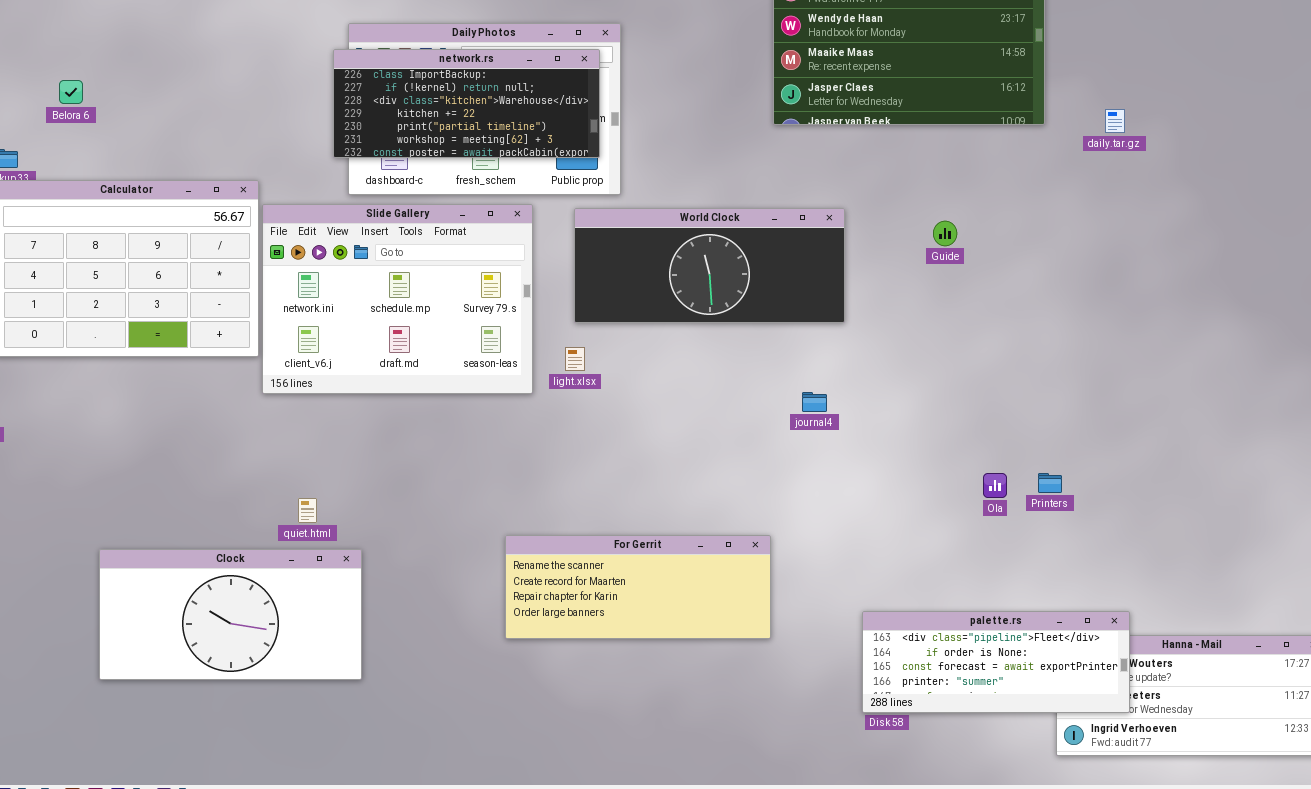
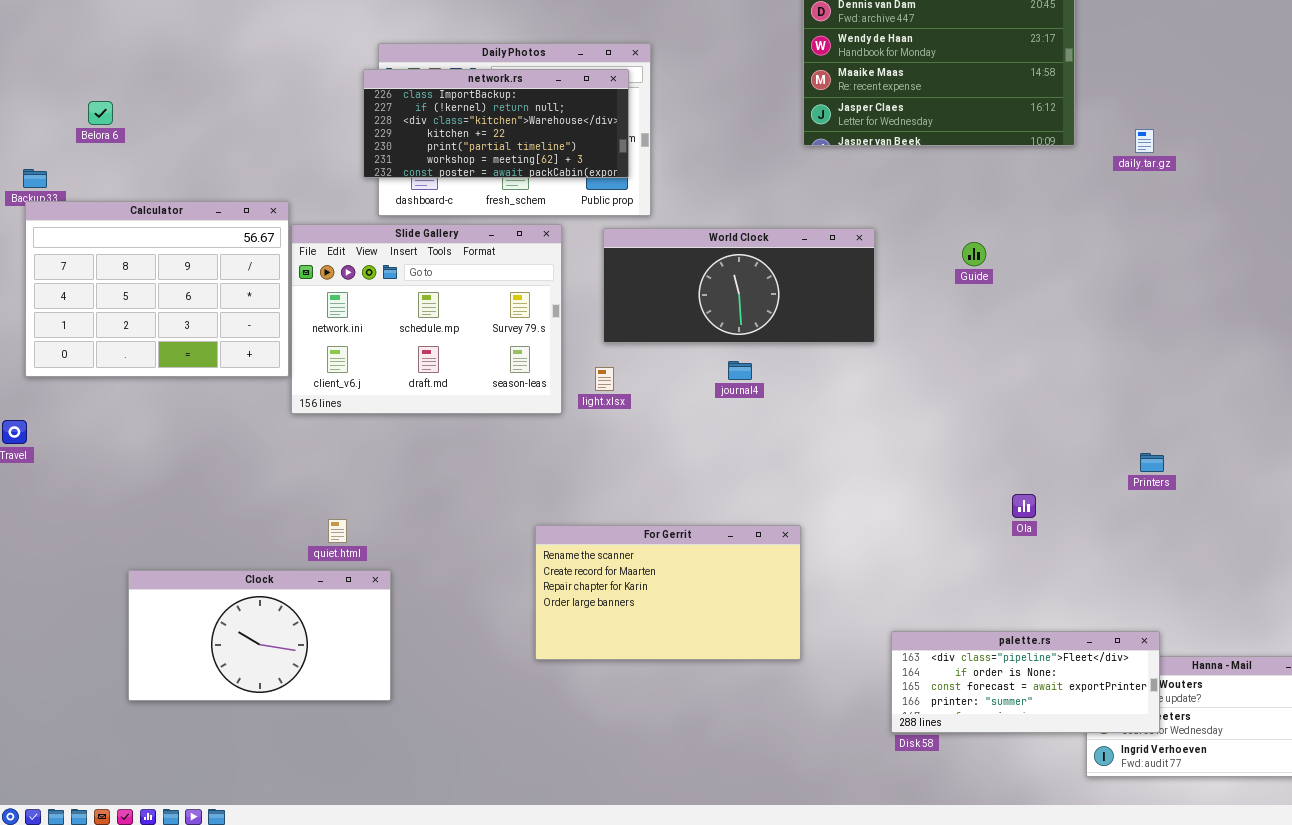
journal4: [802,392,827,412] -> [728,361,752,380], moved
Printers: [1038,473,1062,493] -> [1140,453,1164,472], moved
For Gerrit: [505,535,771,639] -> [535,525,801,660], resized

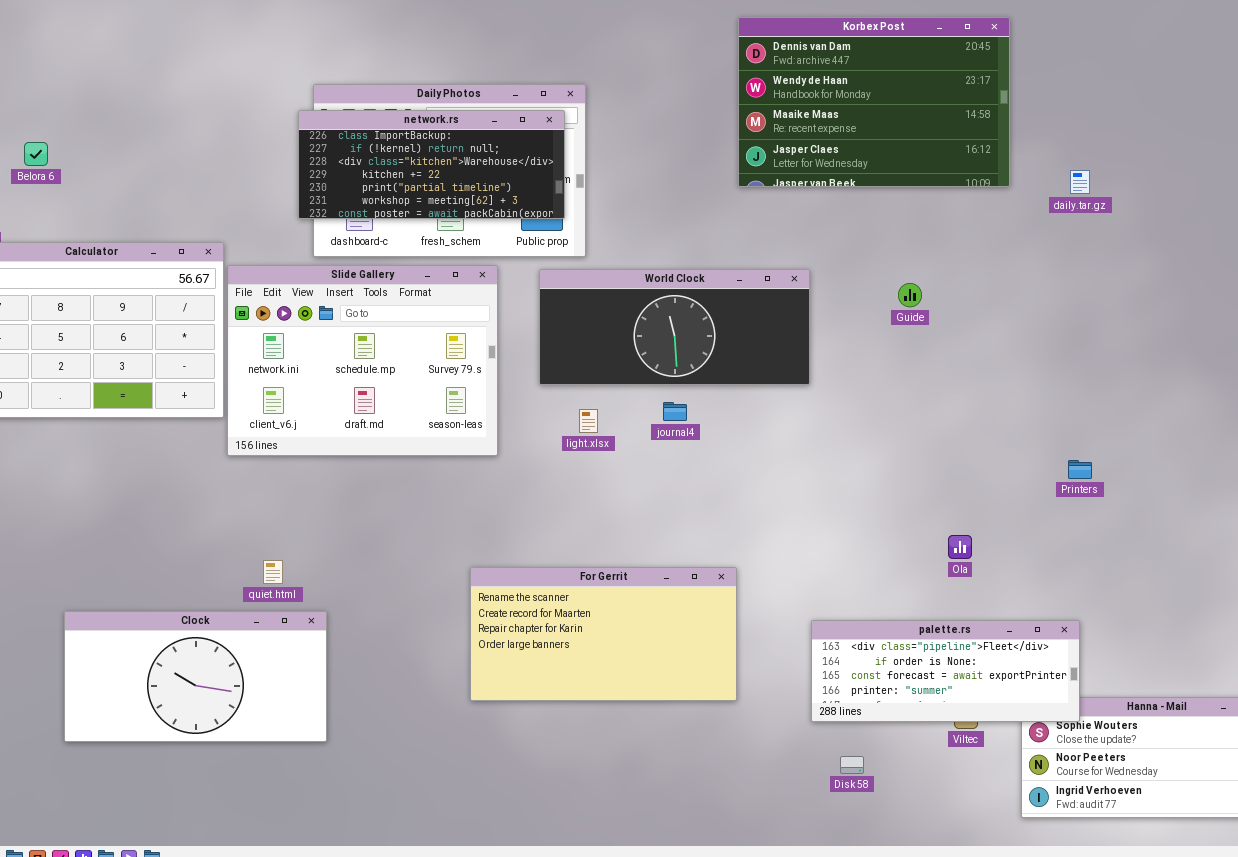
light.xlsx: [595,367,614,391] -> [579,409,598,433], moved
Printers: [1140,453,1164,472] -> [1068,460,1092,479], moved
palette.rs: [891,631,1160,733] -> [811,620,1080,722], moved

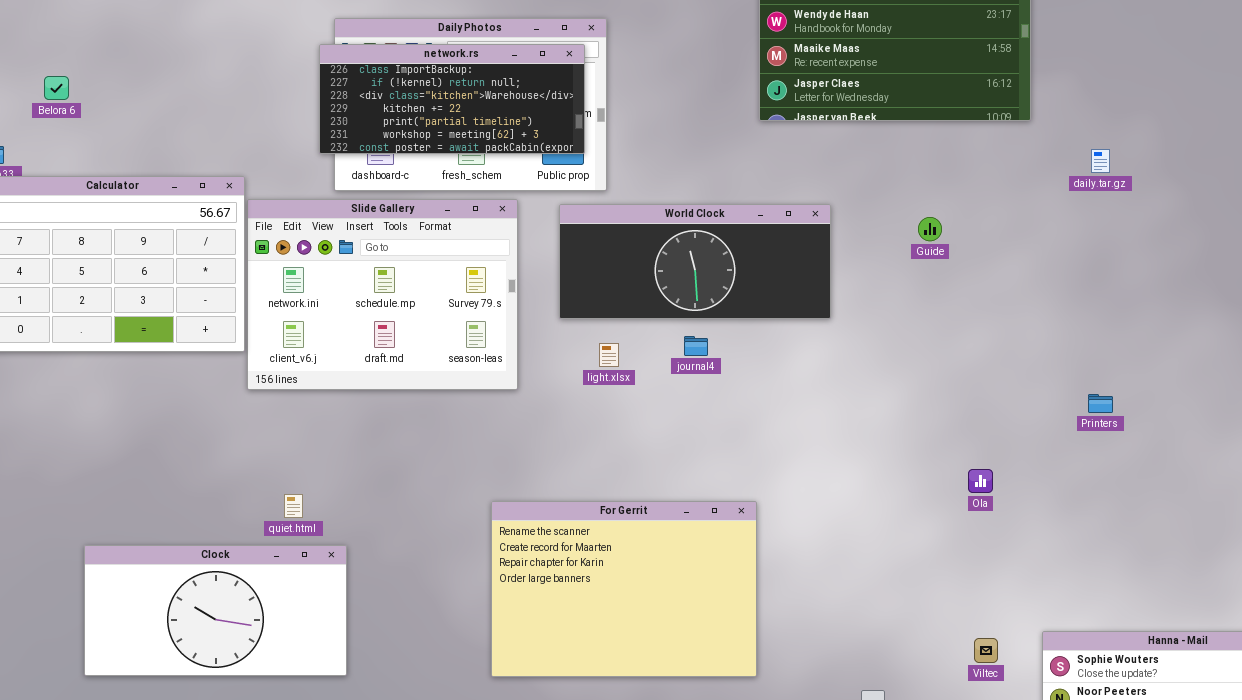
daily.tar.gz: [1070,170,1090,194] -> [1091,149,1110,173], moved
For Gerrit: [470,567,737,701] -> [491,501,757,677], resized
palette.rs: [811,620,1080,722] -> none, closed

